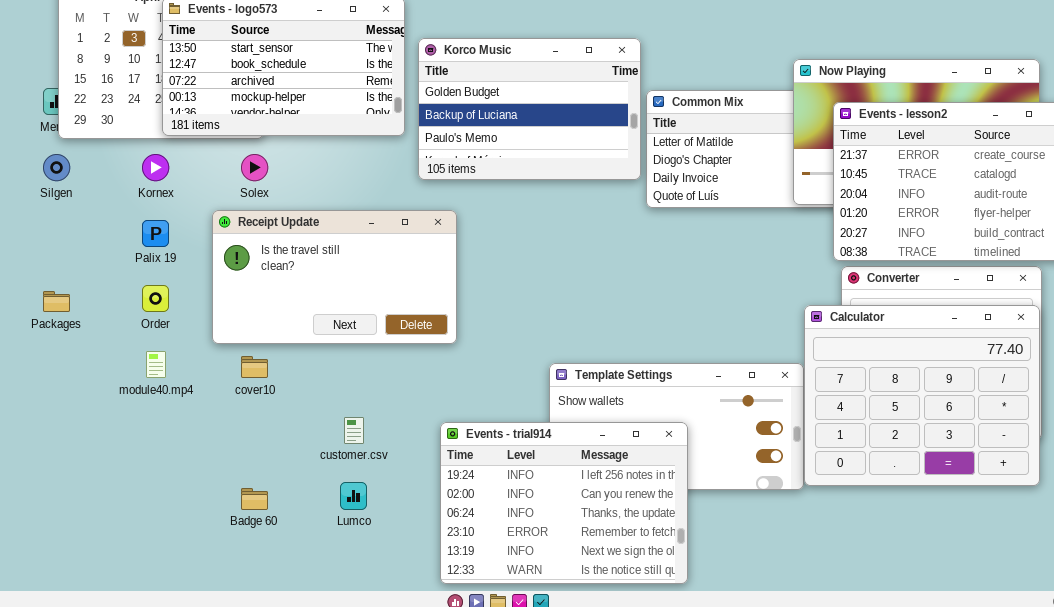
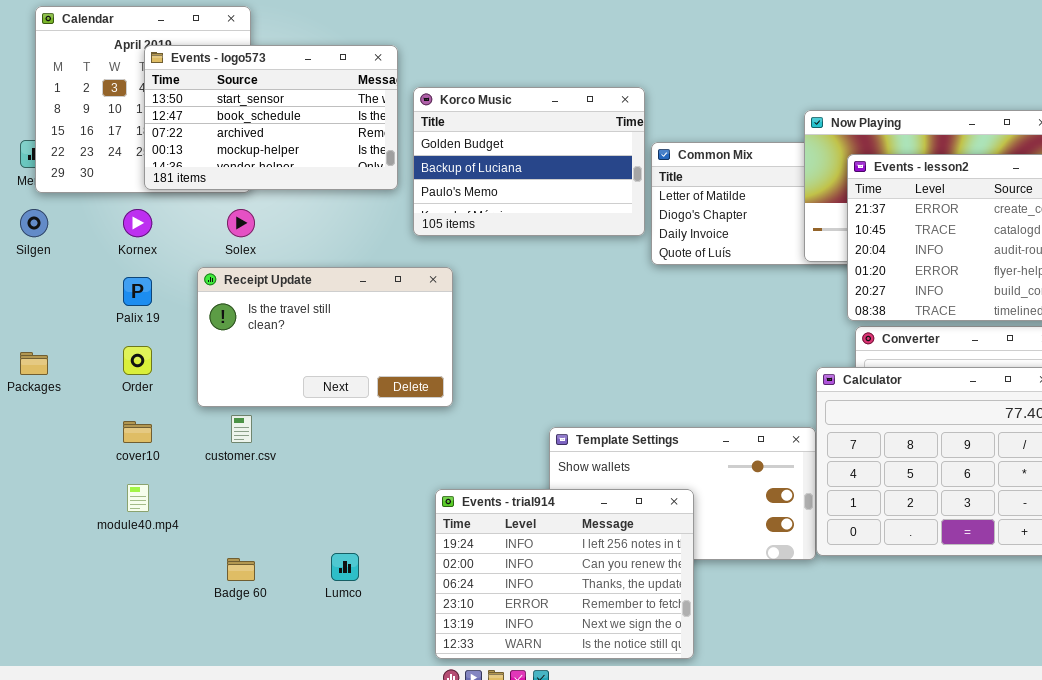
module40.mp4: [146,351,166,378] -> [127,484,149,512], moved
cover10: [241,356,268,378] -> [123,421,152,443], moved
customer.csv: [344,417,364,444] -> [231,415,252,443], moved

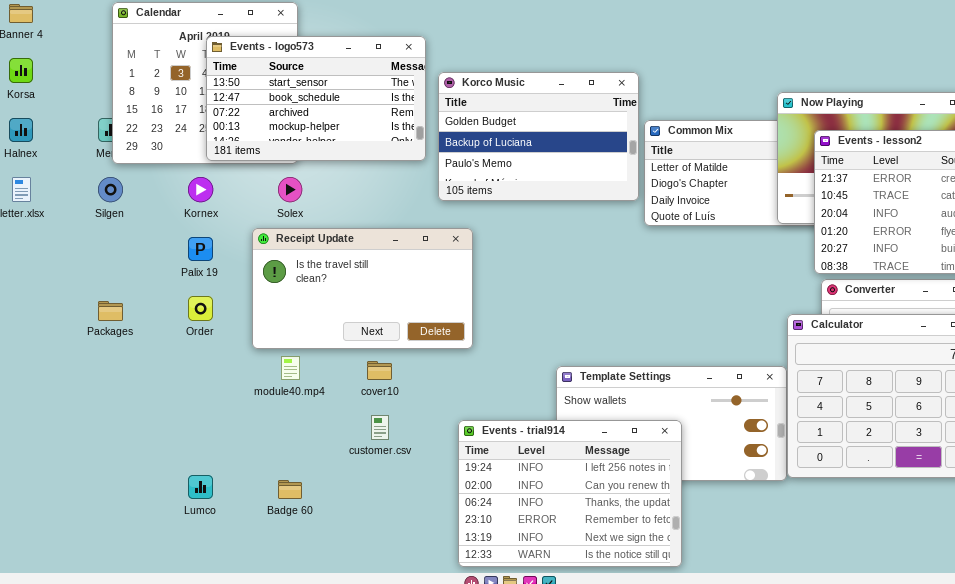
customer.csv: [231,415,252,443] -> [371,415,389,440], moved
cover10: [123,421,152,443] -> [367,361,392,380], moved
module40.mp4: [127,484,149,512] -> [281,356,300,380], moved
Lumco: [331,553,359,581] -> [188,475,213,499], moved

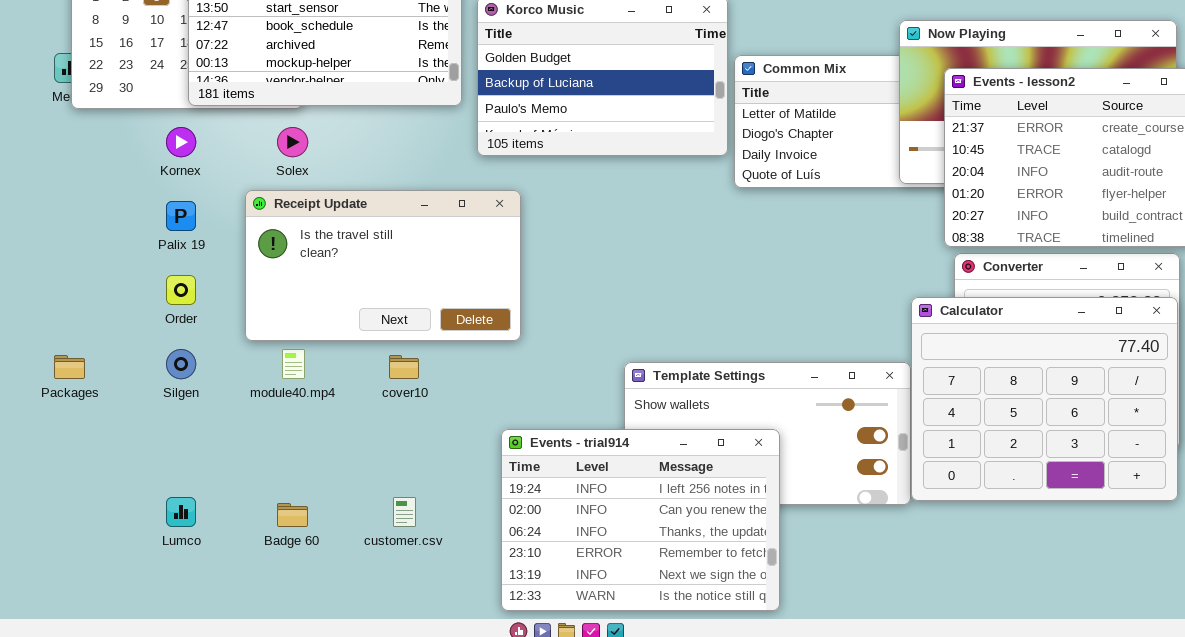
Silgen: [98,177,123,202] -> [166,349,196,379], moved
Packages: [98,301,123,321] -> [54,355,85,379], moved
customer.csv: [371,415,389,440] -> [393,497,416,527], moved

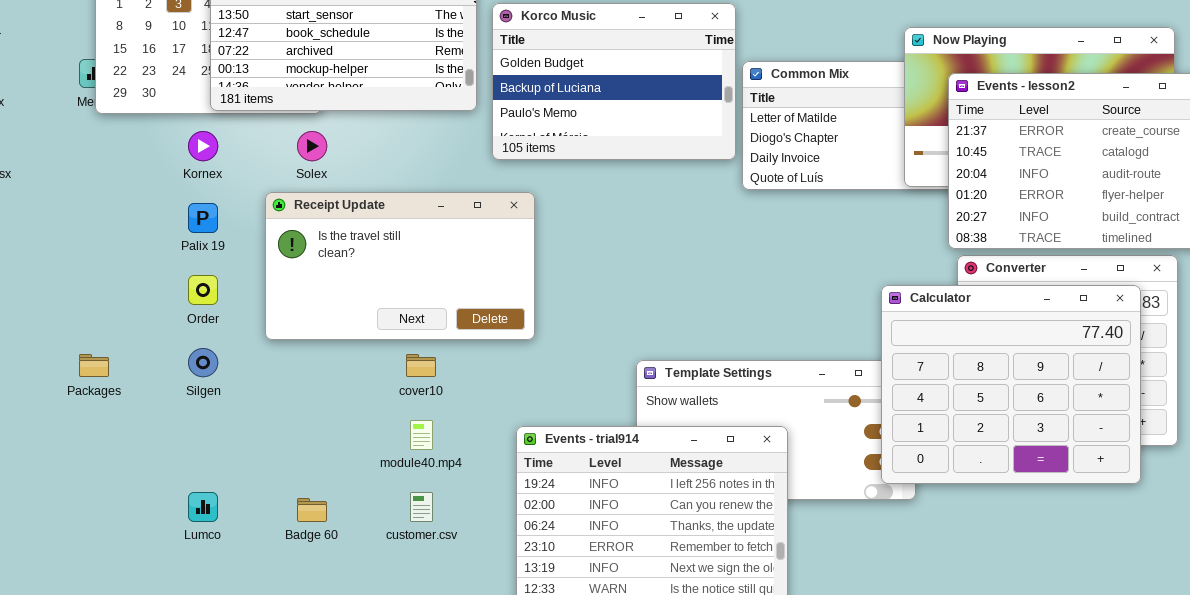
Calculator: [911,297,1178,501] -> [881,285,1141,484], moved
module40.mp4: [282,349,305,379] -> [410,420,433,450], moved

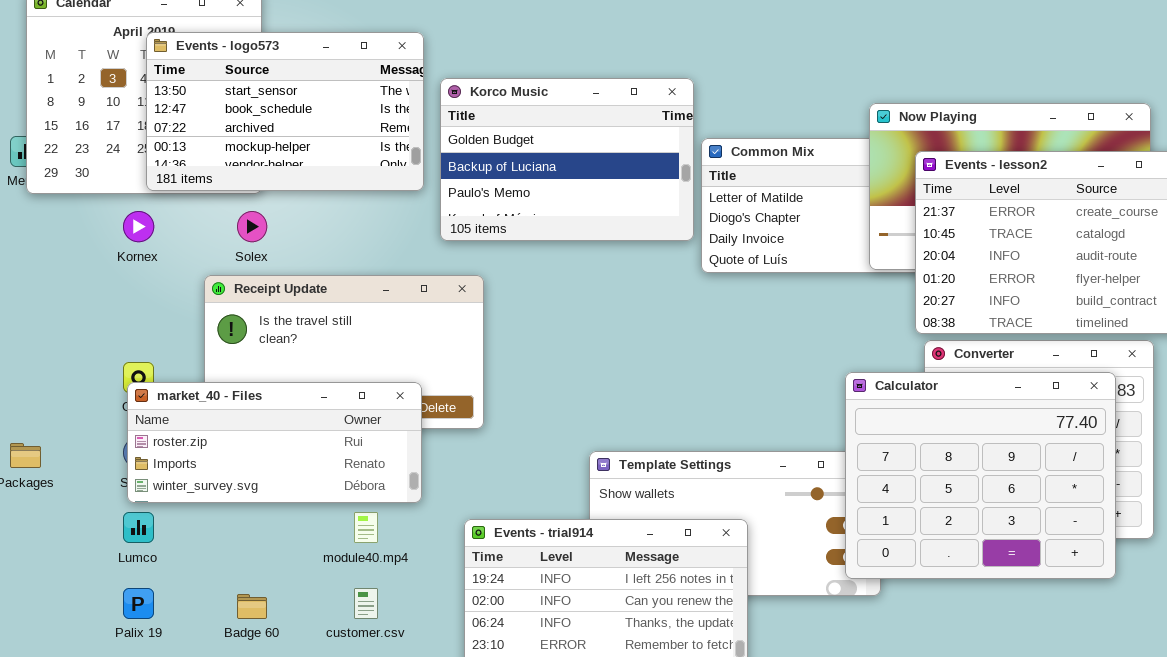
Palix 19: [188,203,218,233] -> [123,588,154,619], moved
market_40 - Files: none -> [127,382,422,503], opened
Lumco: [188,492,218,522] -> [123,512,154,543], moved

